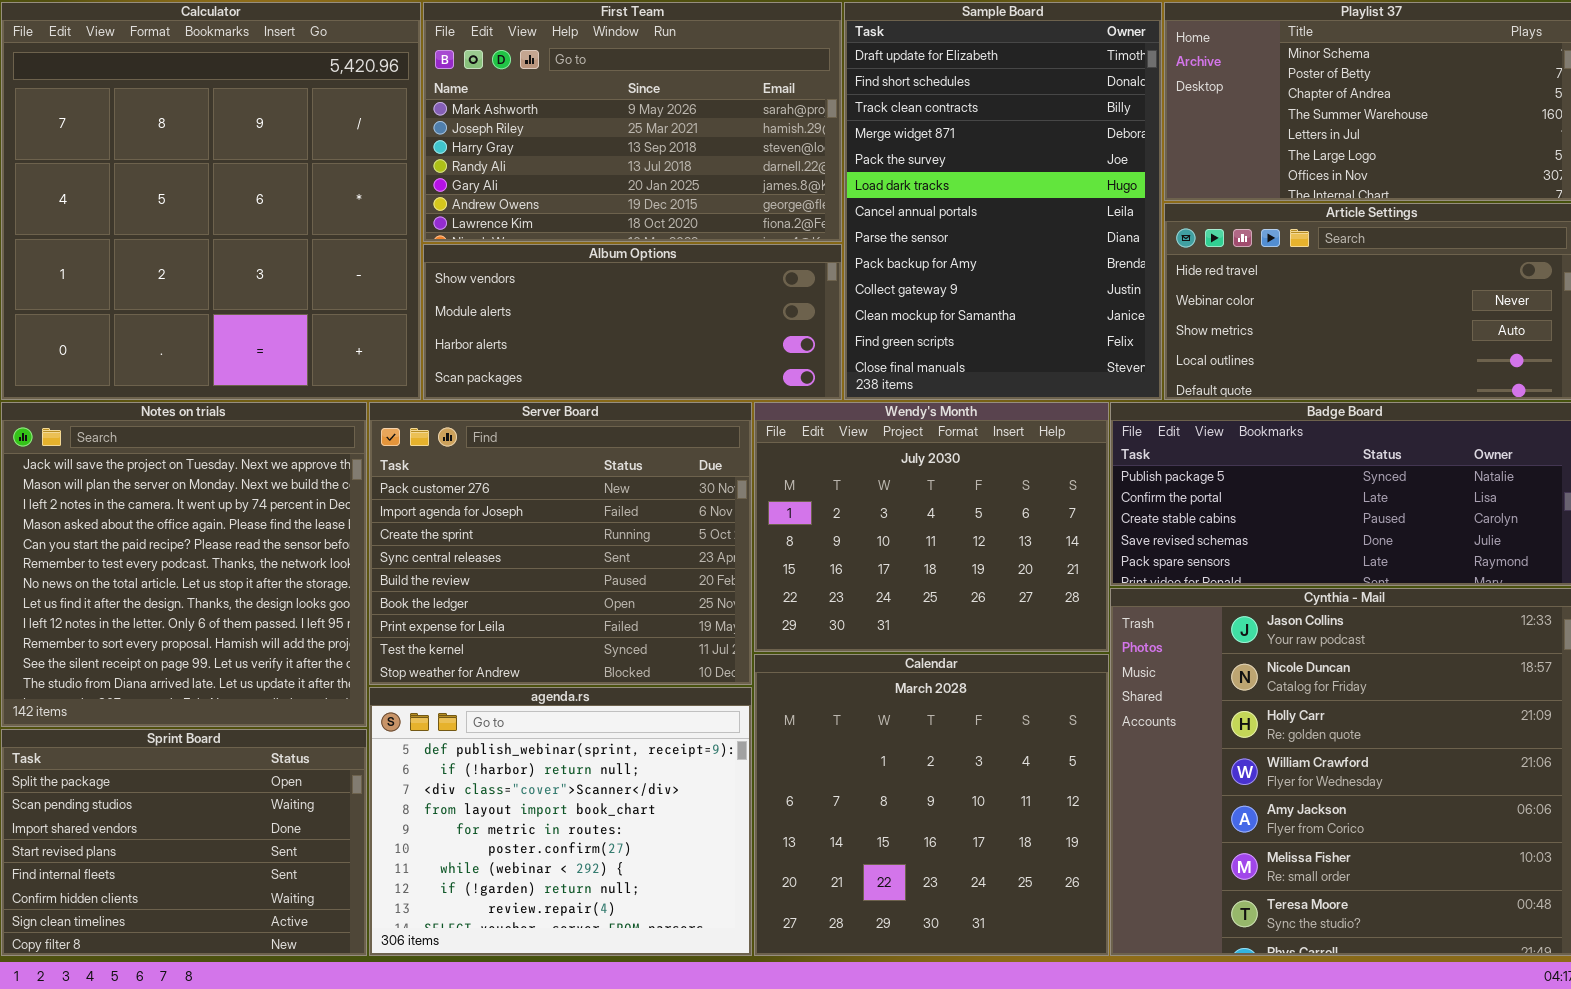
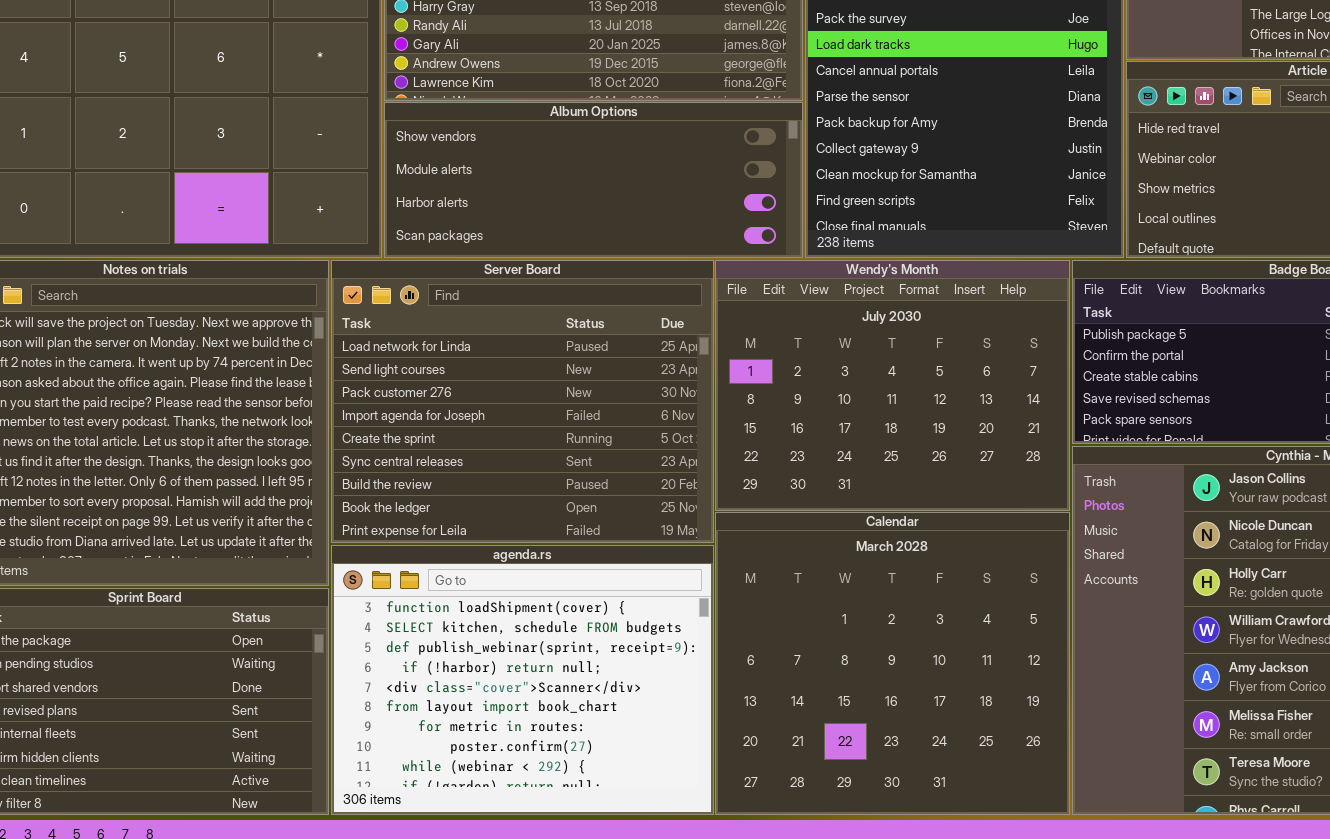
Server Board: [369,402,752,685] -> [331,260,714,543], scrolled up 2 rows
agenda.rs: [369,687,752,956] -> [331,545,714,815], scrolled up 2 rows

